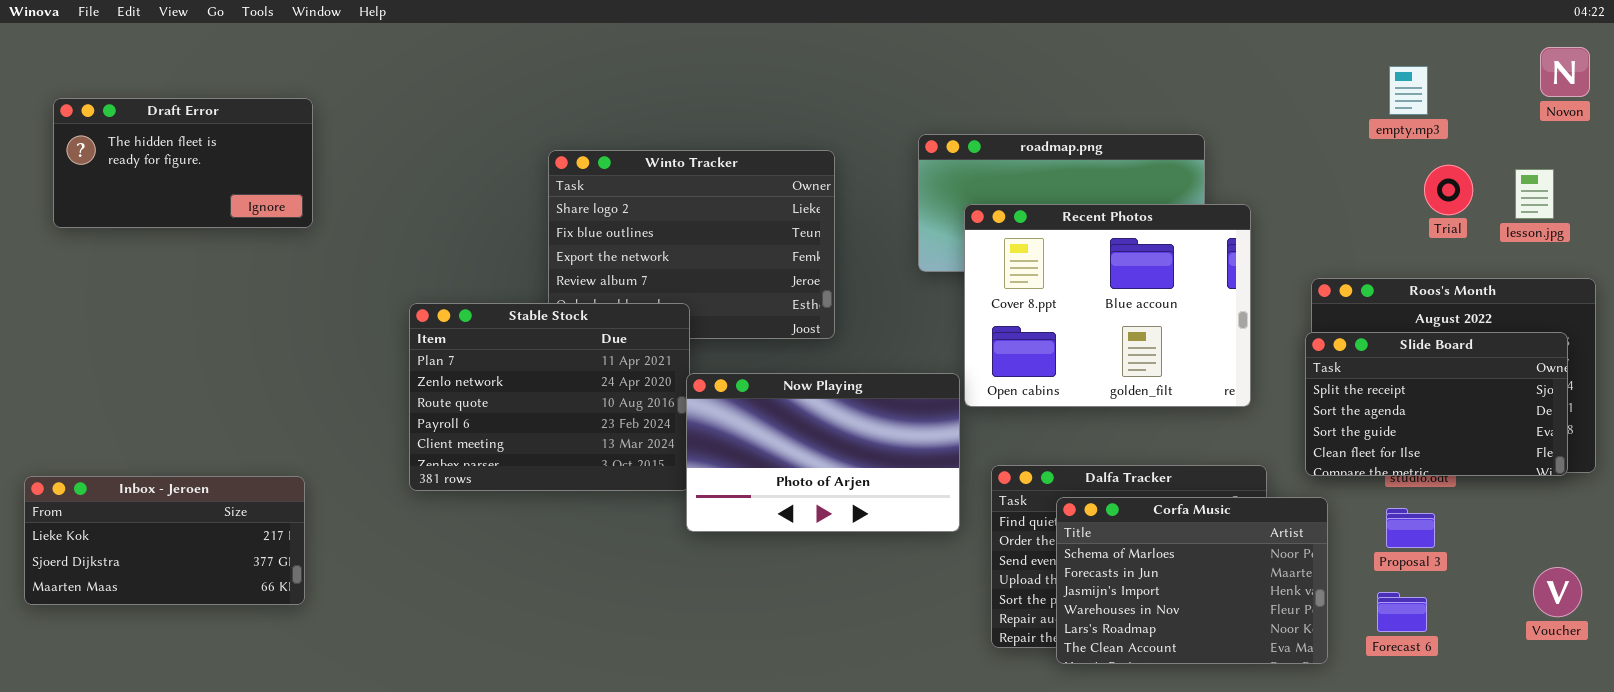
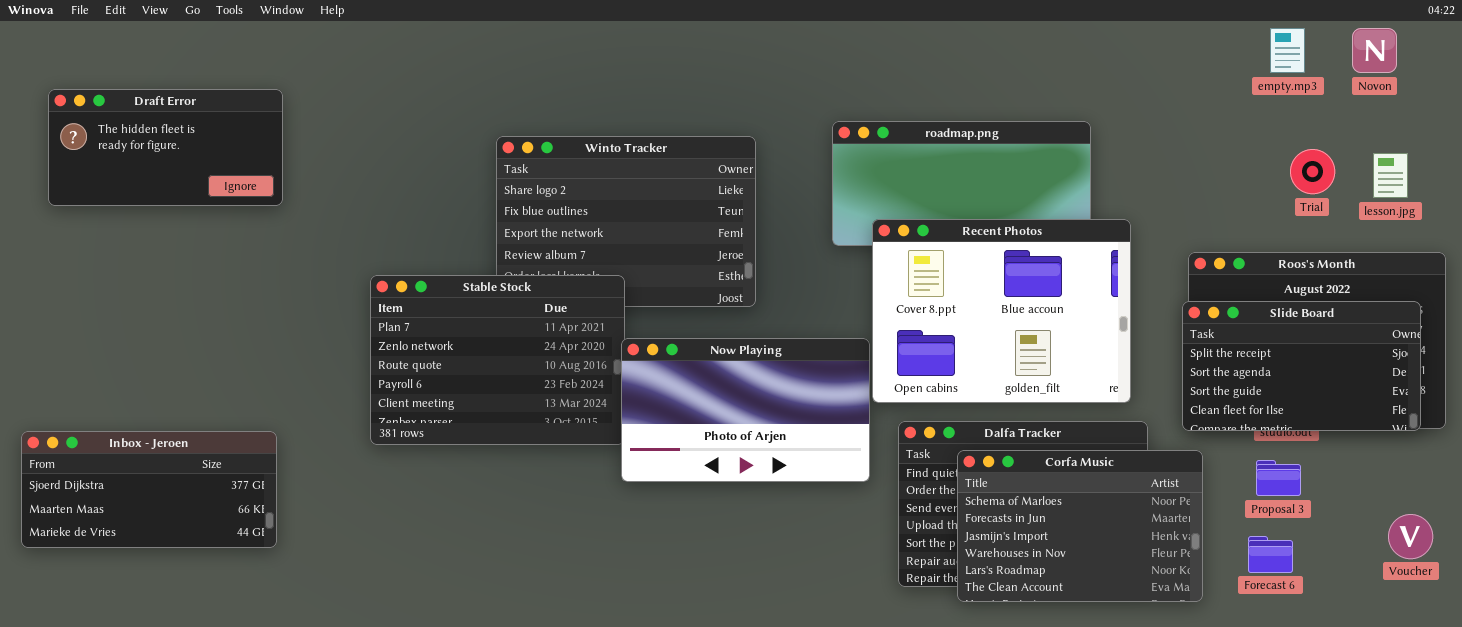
Novon: [1540,47,1590,97] -> [1352,28,1397,73], moved
empty.mp3: [1389,66,1428,115] -> [1270,28,1305,73], moved
Recent Photos: [964,204,1251,407] -> [872,219,1131,403], moved
Inbox - Jeroen: [24,476,305,605] -> [21,431,277,548], scrolled down 1 row

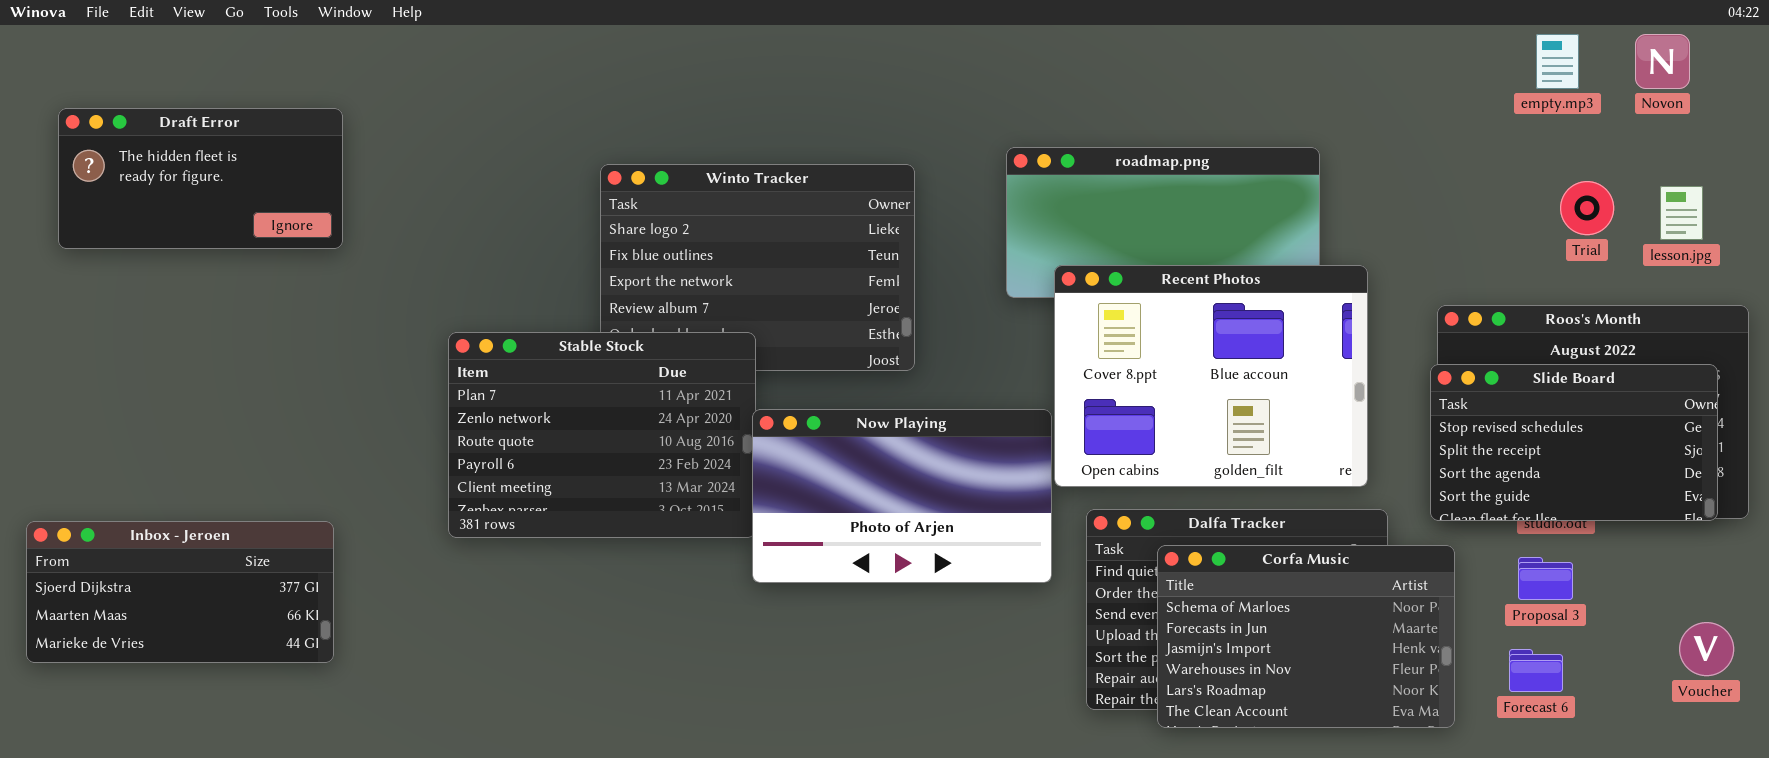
Slide Board: [1182,301,1421,431] -> [1430,364,1718,521], scrolled up 1 row

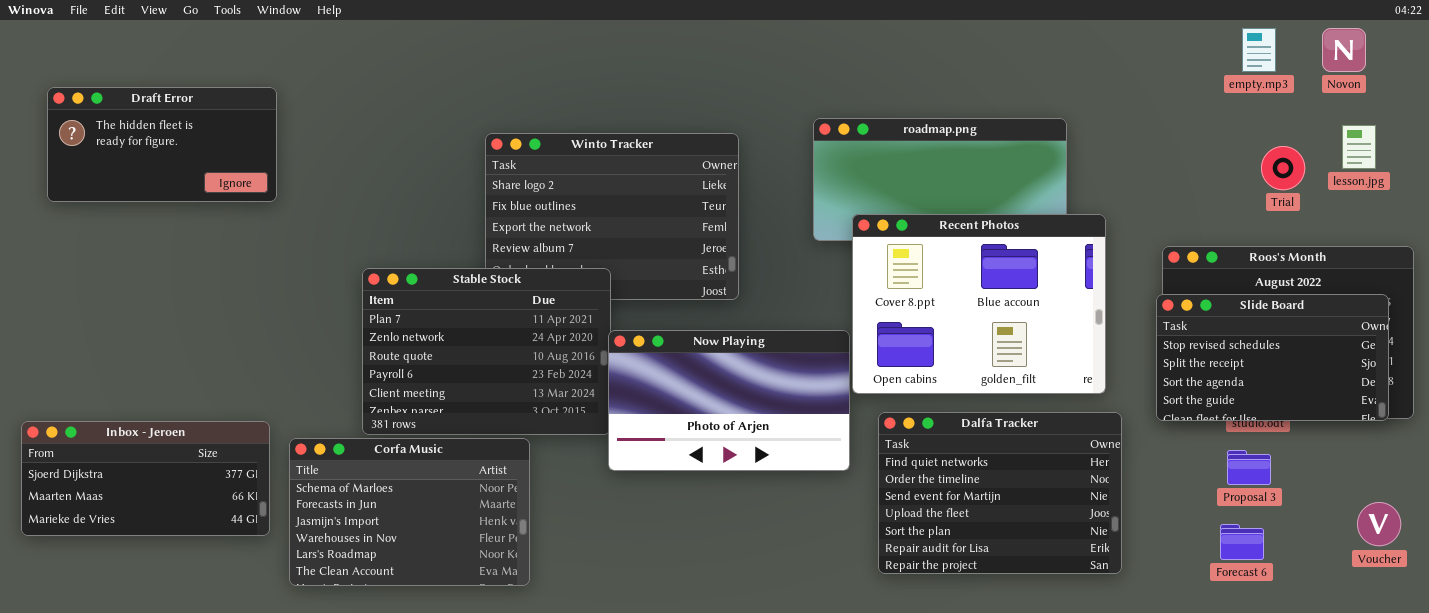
lesson.jpg: [1660,186,1703,240] -> [1342,125,1376,169], moved
Corfa Music: [1157,545,1455,728] -> [289,438,530,586], moved

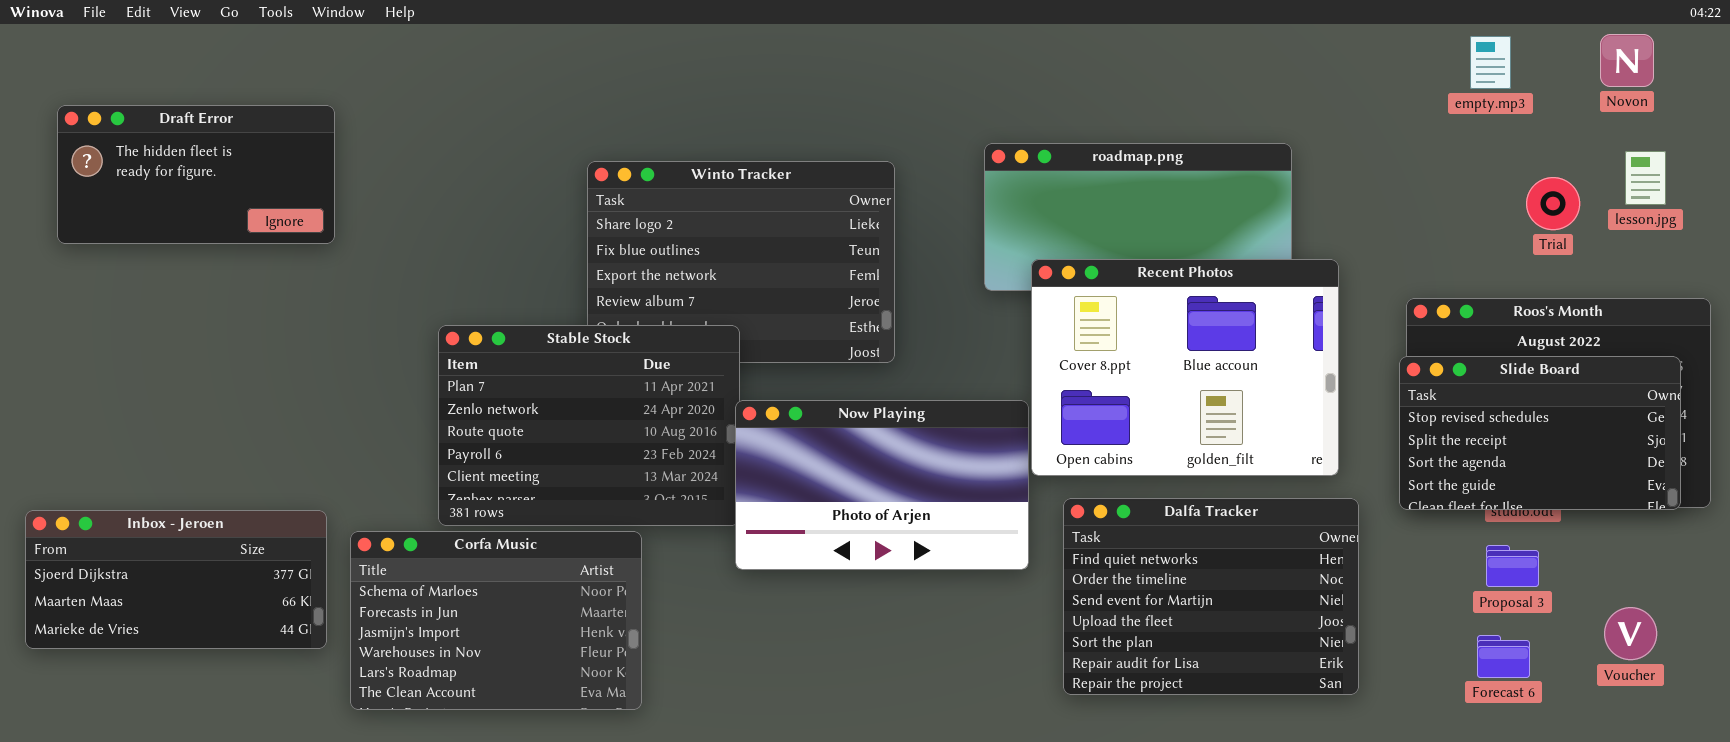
empty.mp3: [1242,28,1276,72] -> [1470,36,1511,89], moved
Voucher: [1357,502,1401,546] -> [1604,607,1657,660], moved

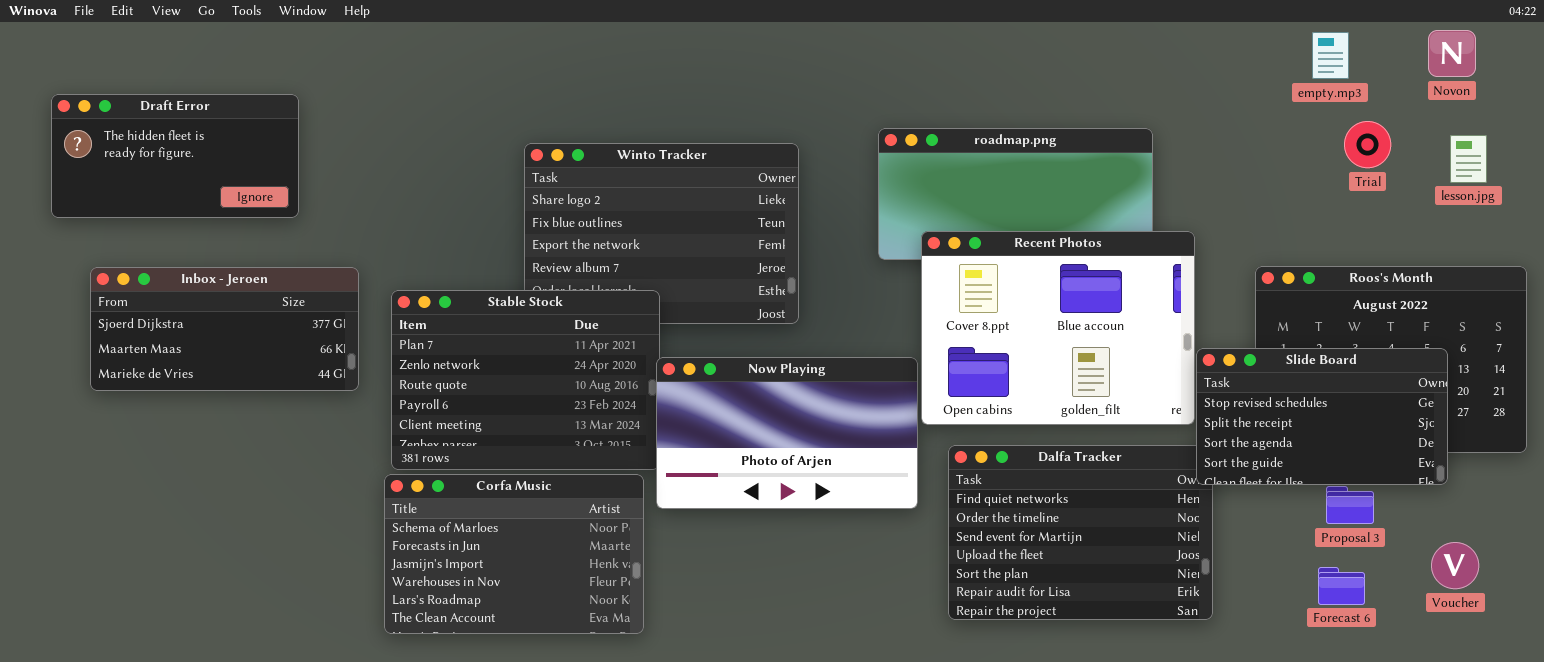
Trial: [1526,177,1580,230] -> [1344,121,1391,168], moved
Slide Board: [1399,356,1681,510] -> [1196,348,1448,485], moved
Inbox - Jeroen: [25,510,327,649] -> [90,267,359,391], moved
Corfa Music: [350,531,642,710] -> [384,474,644,634], moved

